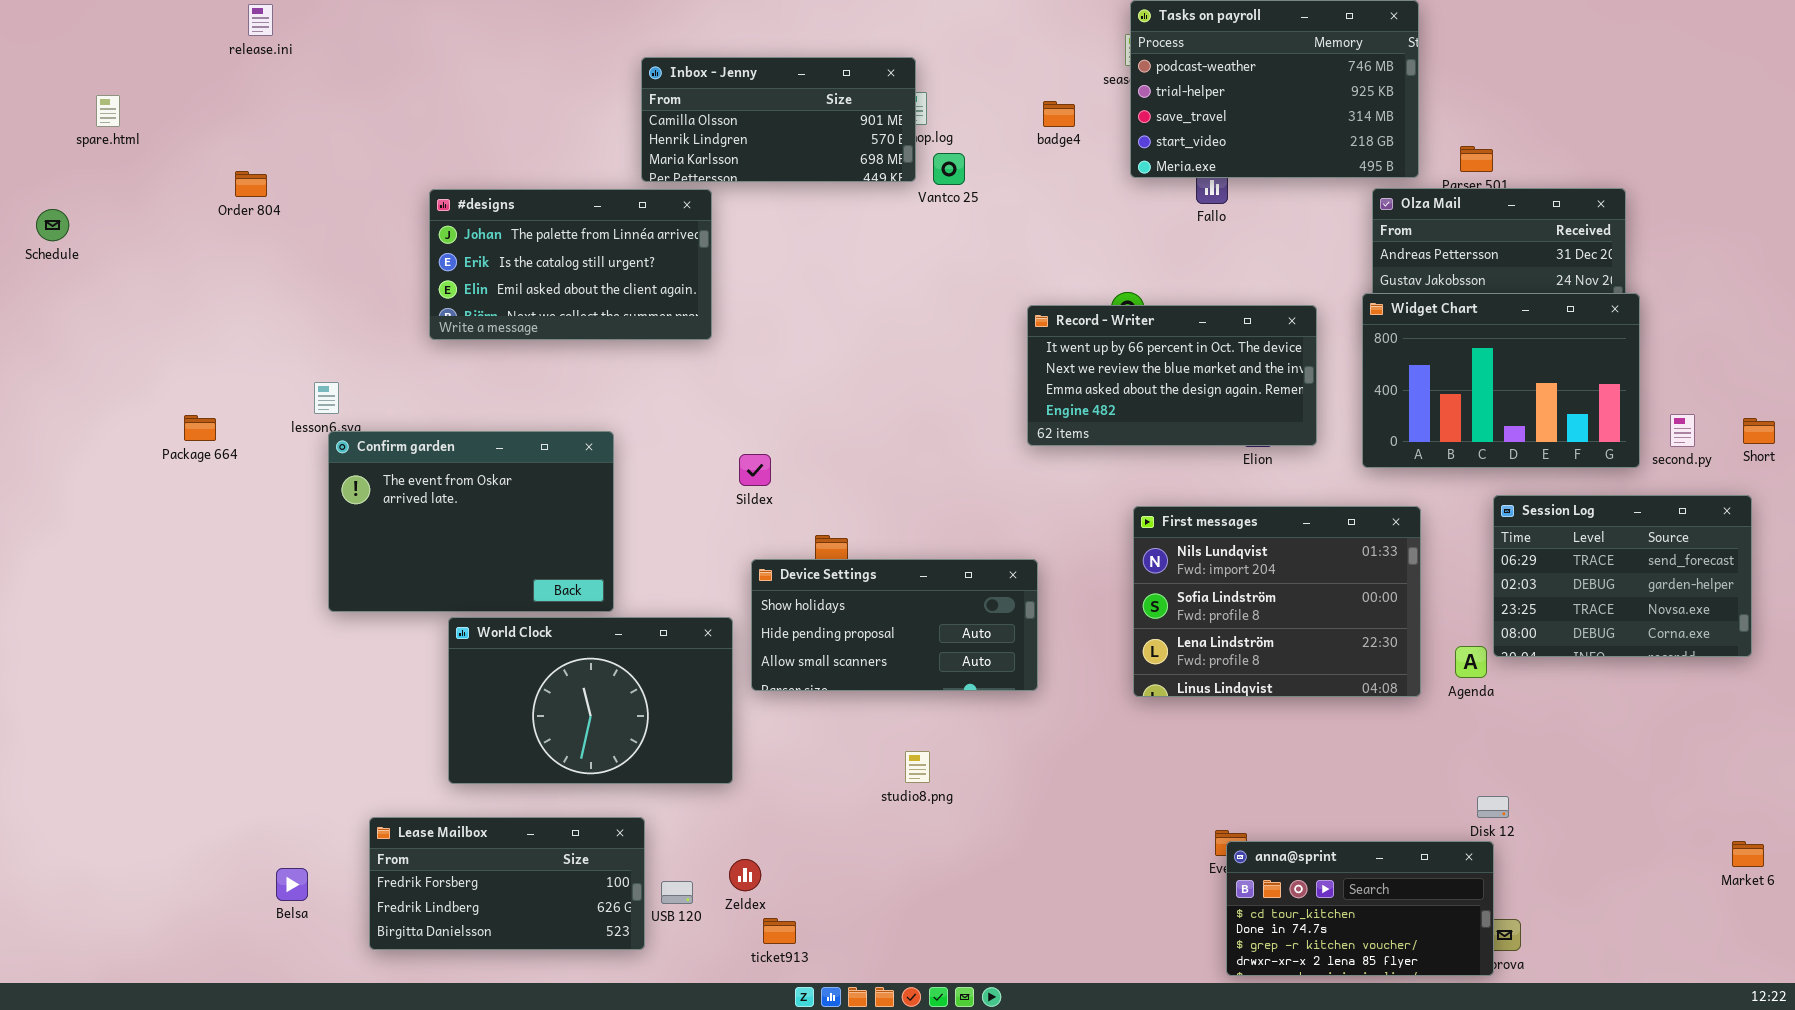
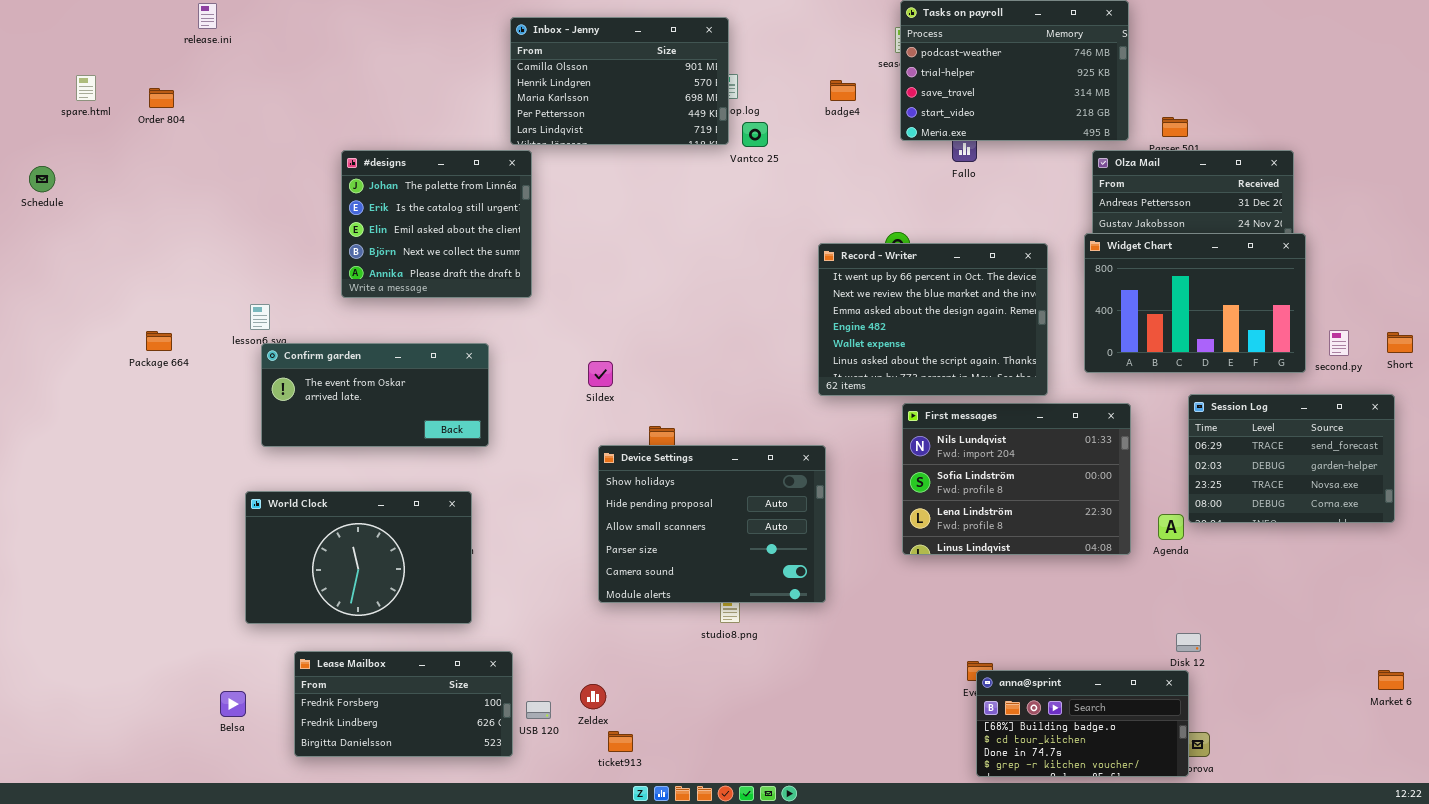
Inbox - Jenny: [641,57,916,182] -> [510,17,729,145], resized
Order 804: [235,171,267,197] -> [149,88,174,108], moved
#designs: [429,189,712,340] -> [341,150,532,298], resized
Record - Writer: [1027,305,1317,446] -> [818,243,1048,396], resized
Confirm garden: [328,431,614,612] -> [261,343,489,447], resized
Device Settings: [751,559,1038,691] -> [598,445,826,603], resized
World Clock: [448,617,733,784] -> [245,491,472,624], moved
anna@sprint: [1226,841,1494,976] -> [976,670,1189,777], scrolled up 1 row

